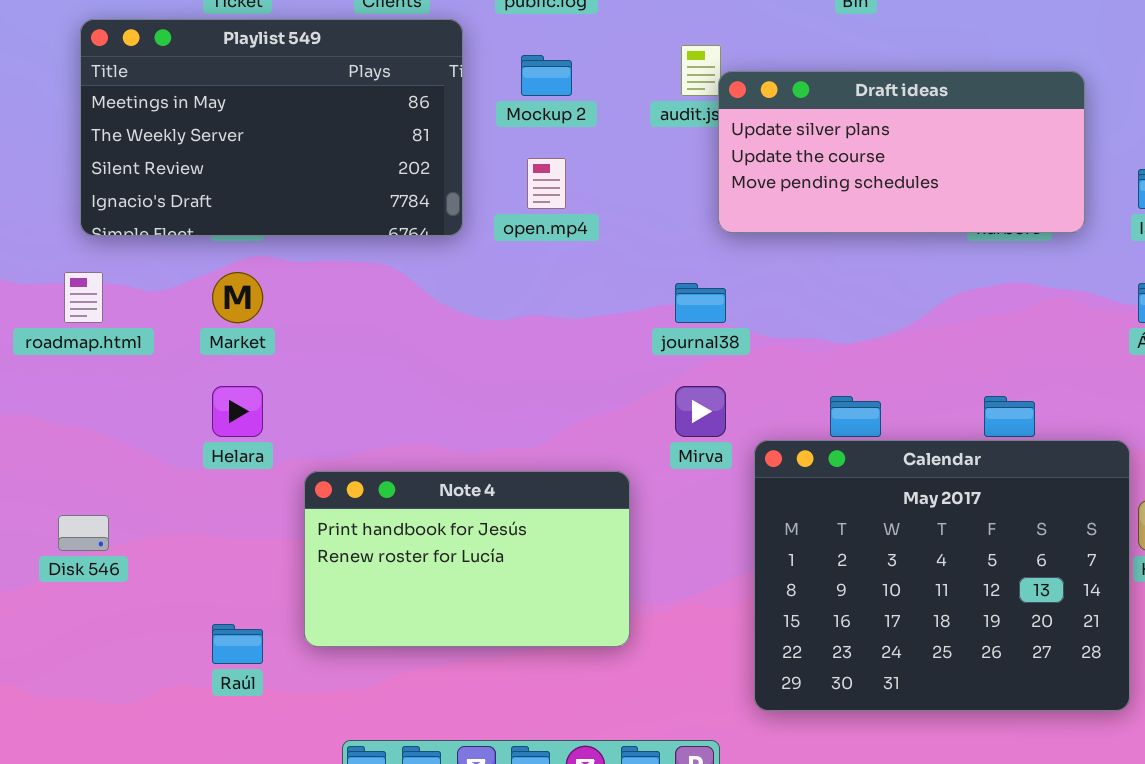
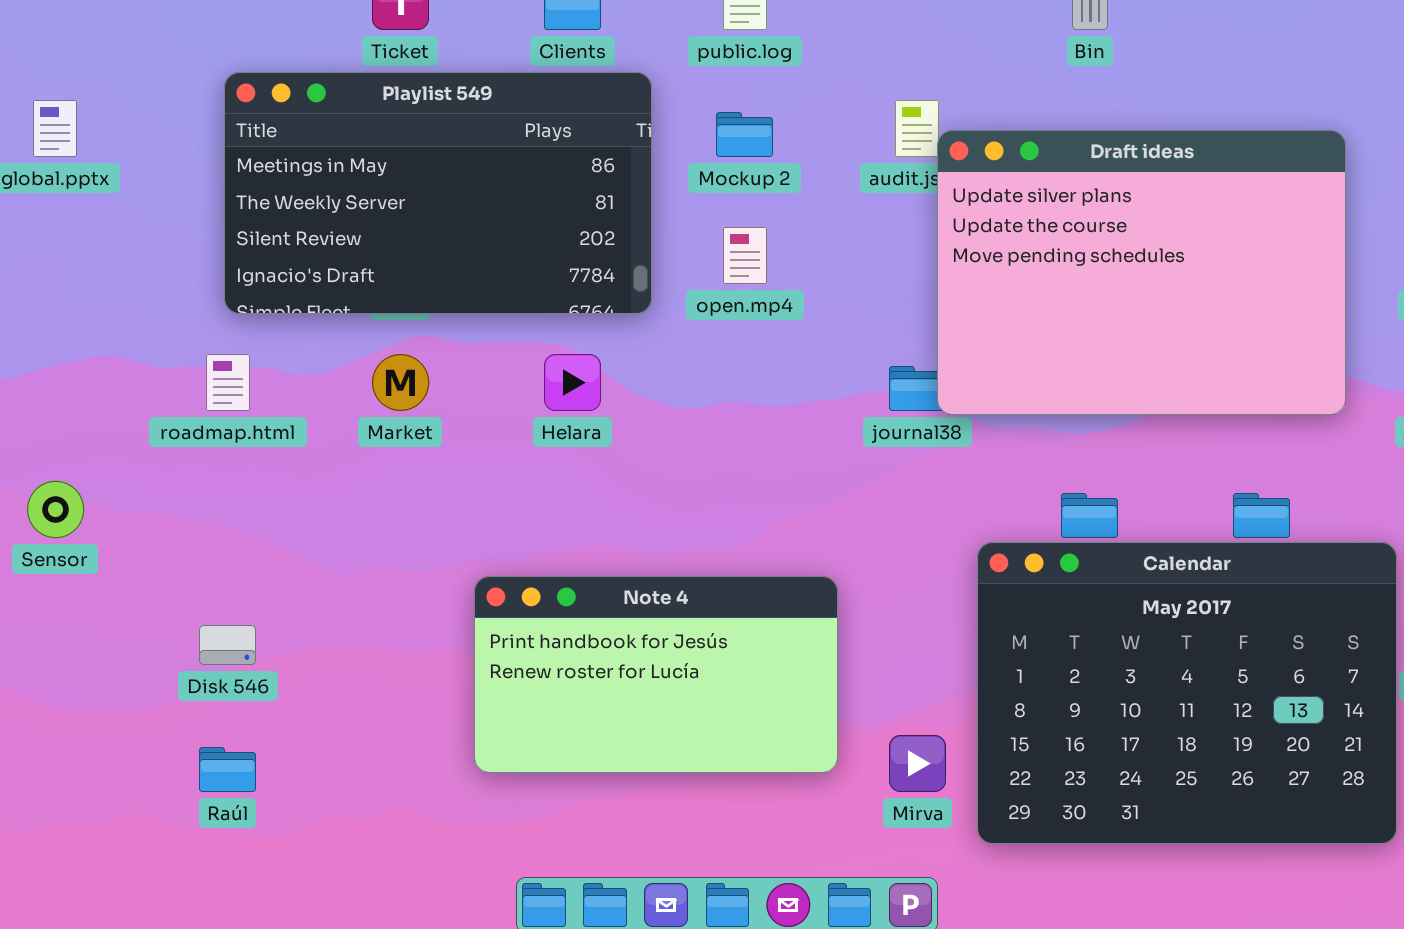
Draft ideas: [718,71,1085,233] -> [937,130,1346,415], resized
Helara: [212,386,263,437] -> [544,354,601,411], moved
Mirva: [675,386,726,437] -> [889,735,946,792], moved
Raúl: [212,624,263,664] -> [199,747,256,792], moved

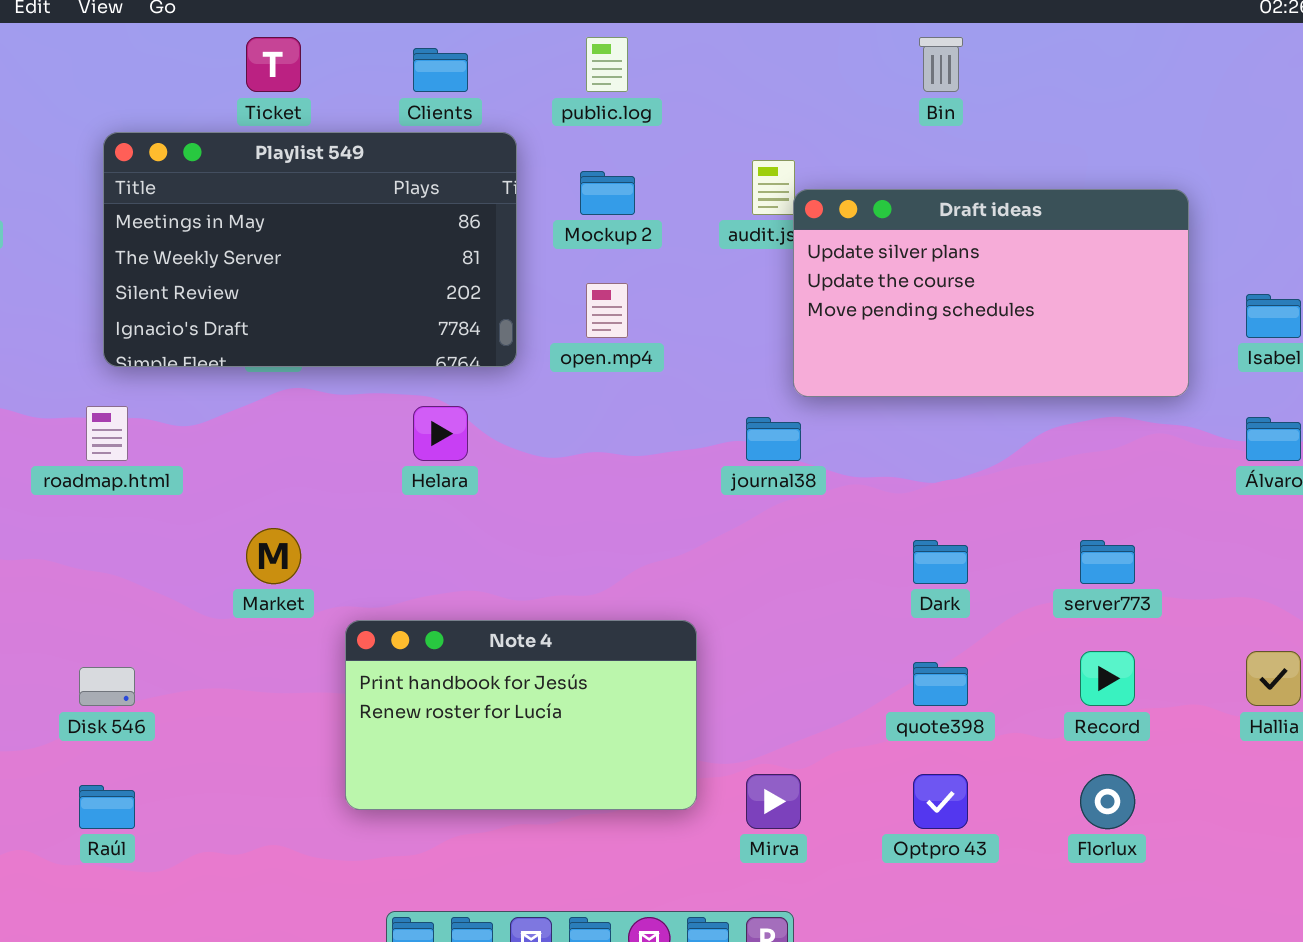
Draft ideas: [937,130,1346,415] -> [793,189,1189,397], resized
Market: [372,354,429,411] -> [246,528,301,584], moved
Calendar: [977,542,1397,844] -> none, closed

